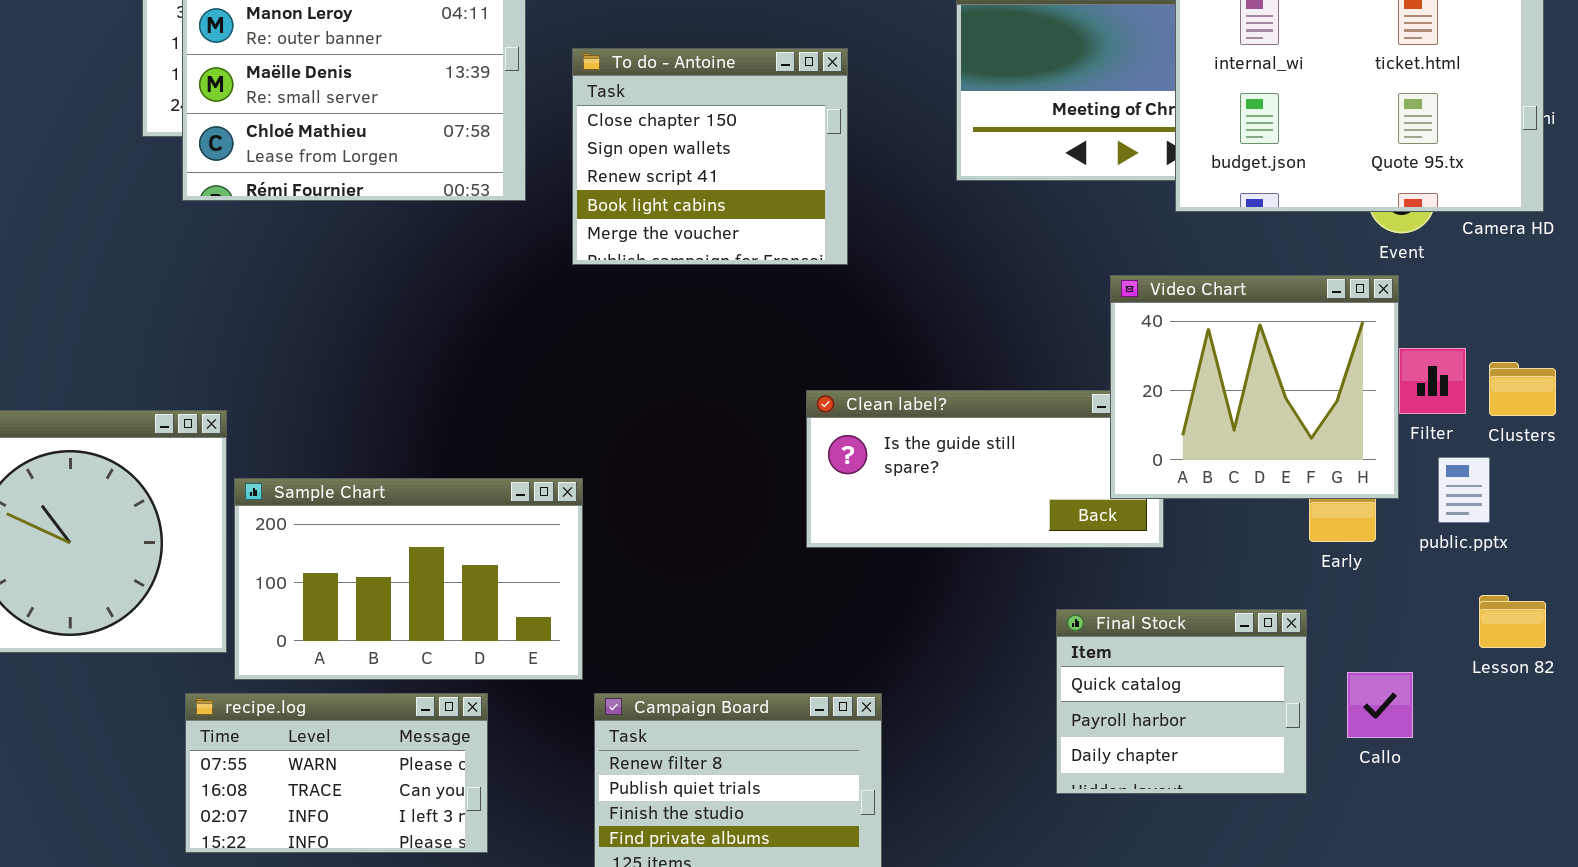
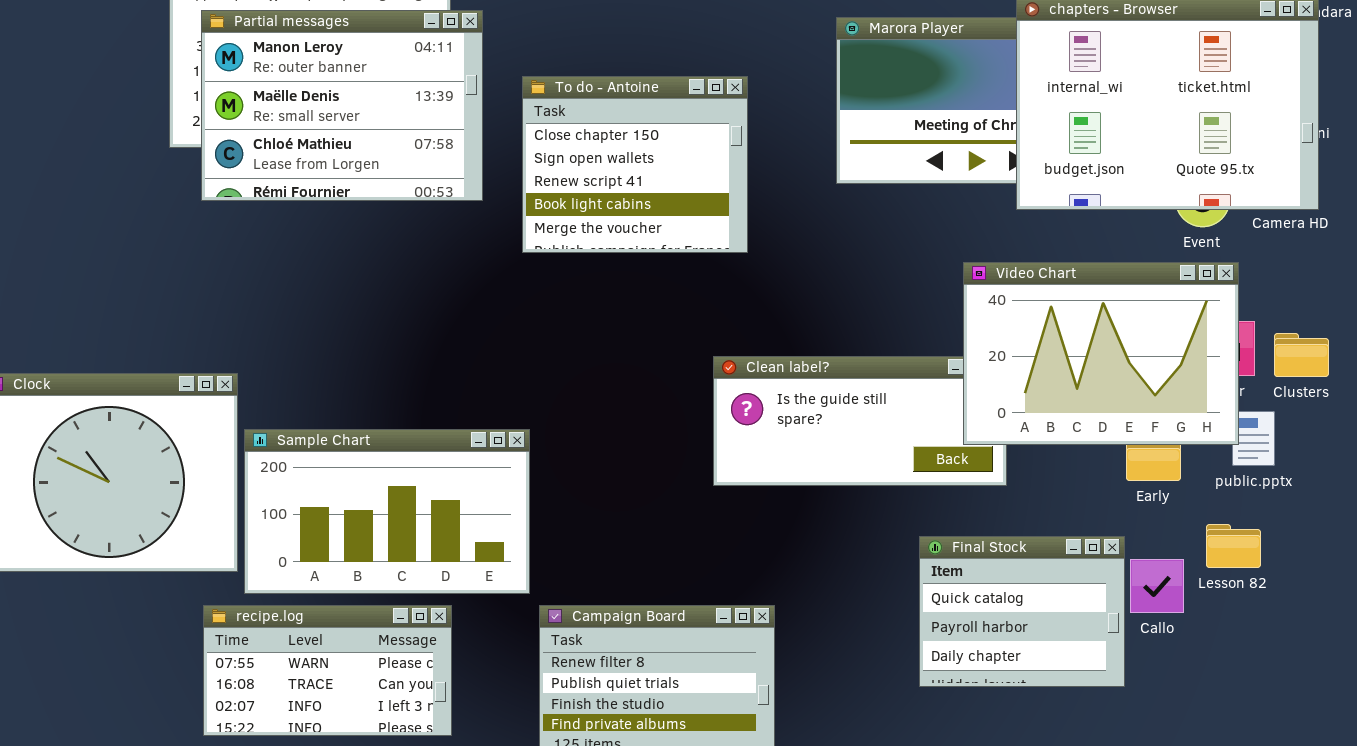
Video Chart: [1110,275,1399,499] -> [963,262,1239,445], resized
Lesson 82: [1479,595,1546,648] -> [1206,524,1261,568], moved
Callo: [1347,672,1413,738] -> [1130,559,1184,613], moved

